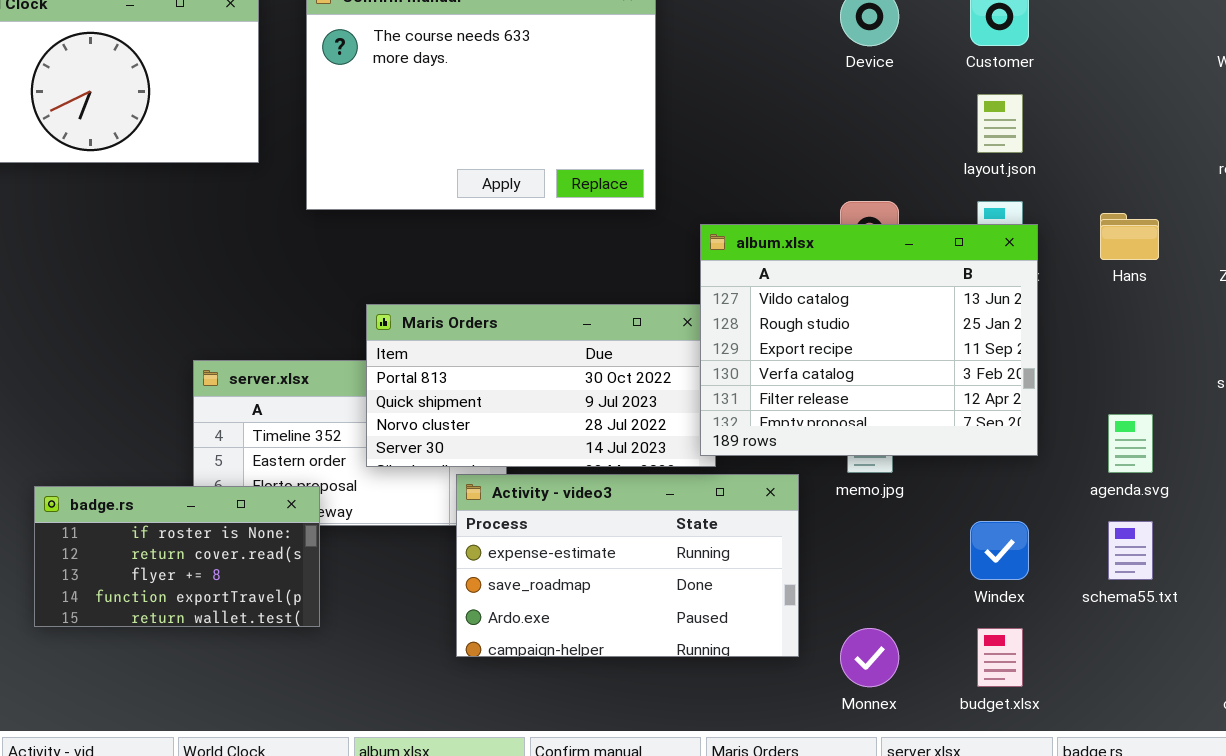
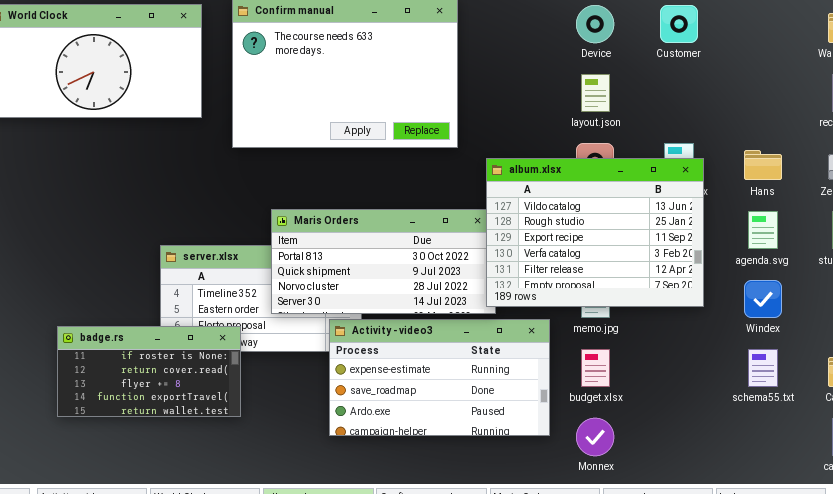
layout.json: [977,94,1023,153] -> [581,74,610,112], moved
agenda.svg: [1108,414,1153,473] -> [748,211,778,249], moved
Windex: [970,521,1029,580] -> [744,280,782,318], moved
budget.xlsx: [977,628,1023,687] -> [581,349,610,387], moved

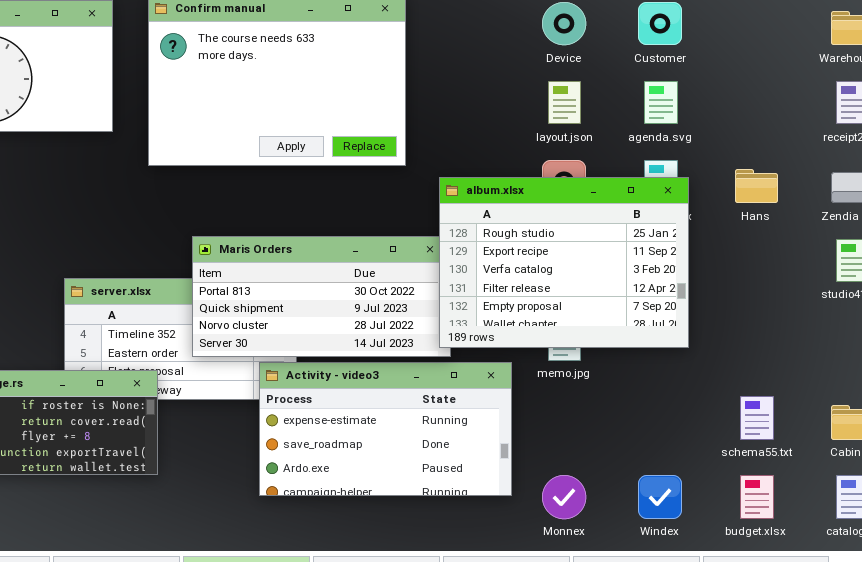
album.xlsx: [486,158,704,307] -> [439,177,689,348], scrolled down 1 row
agenda.svg: [748,211,778,249] -> [644,81,678,124], moved
Windex: [744,280,782,318] -> [638,475,682,519], moved
budget.xlsx: [581,349,610,387] -> [740,475,774,519], moved

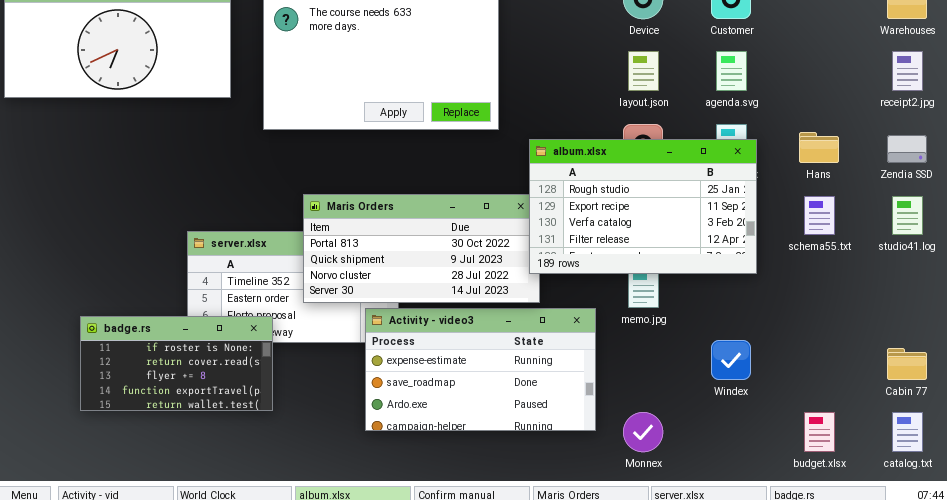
album.xlsx: [439,177,689,348] -> [529,139,757,274], resized
schema55.txt: [740,396,774,440] -> [804,196,835,235], moved
Windex: [638,475,682,519] -> [711,340,751,380], moved

